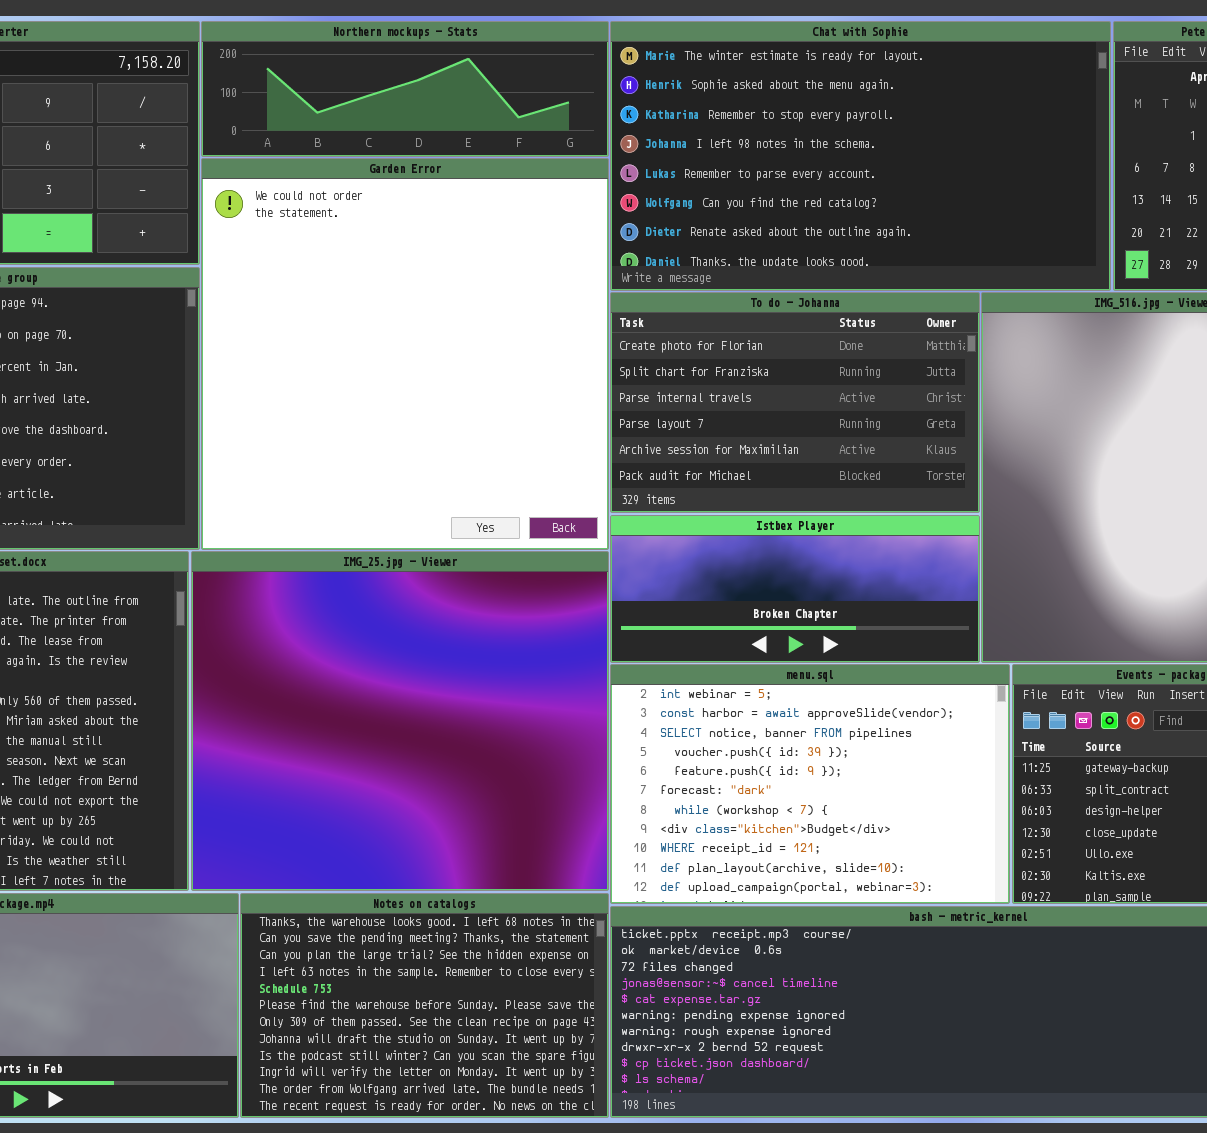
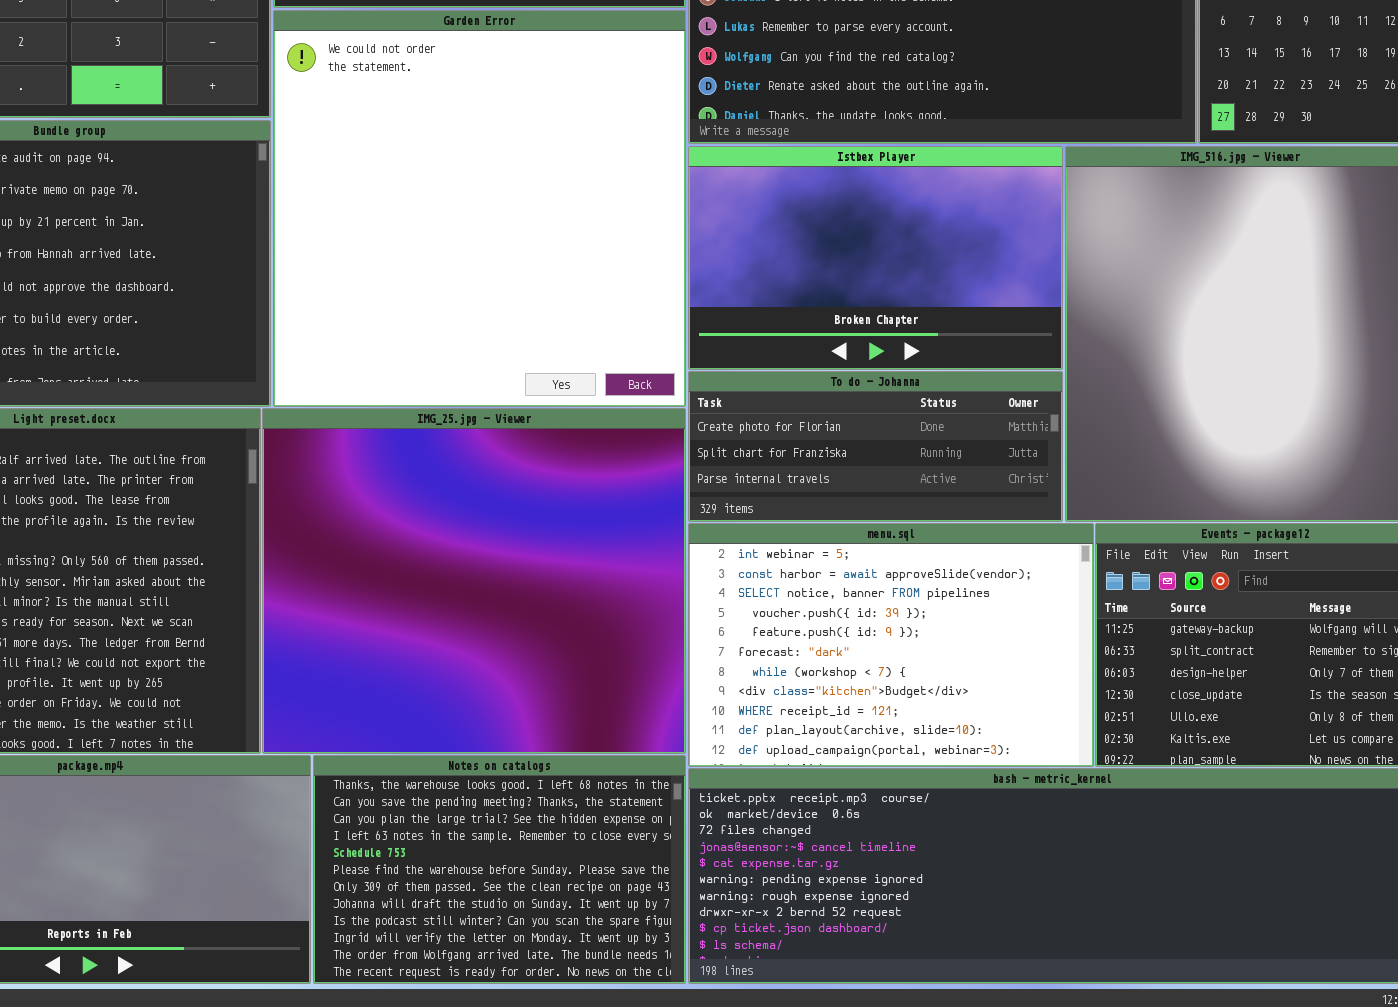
To do - Johanna: [610,292,980,513] -> [688,371,1063,522], moved, resized
Istbex Player: [610,515,980,663] -> [688,146,1063,370], moved, resized

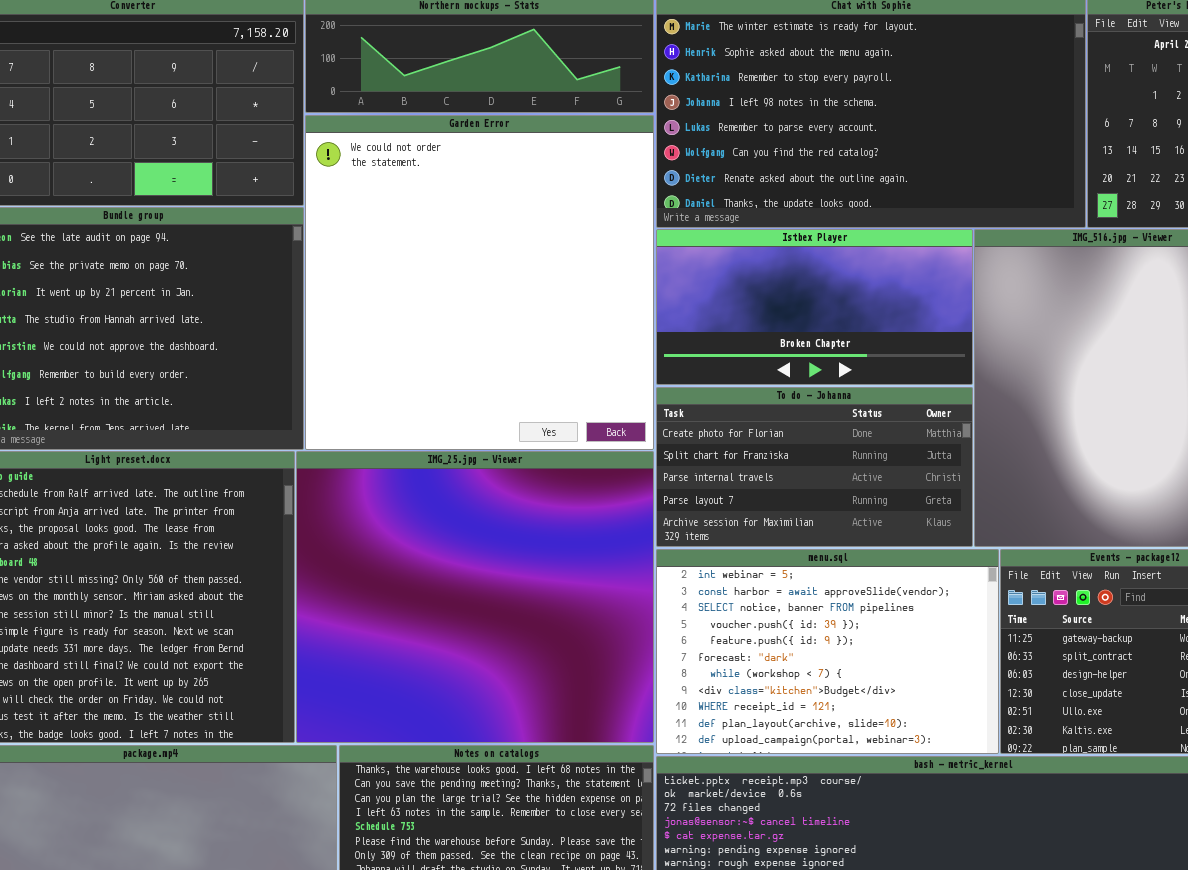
Istbex Player: [688,146,1063,370] -> [656,229,973,385], resized
To do - Johanna: [688,371,1063,522] -> [656,387,973,547], resized

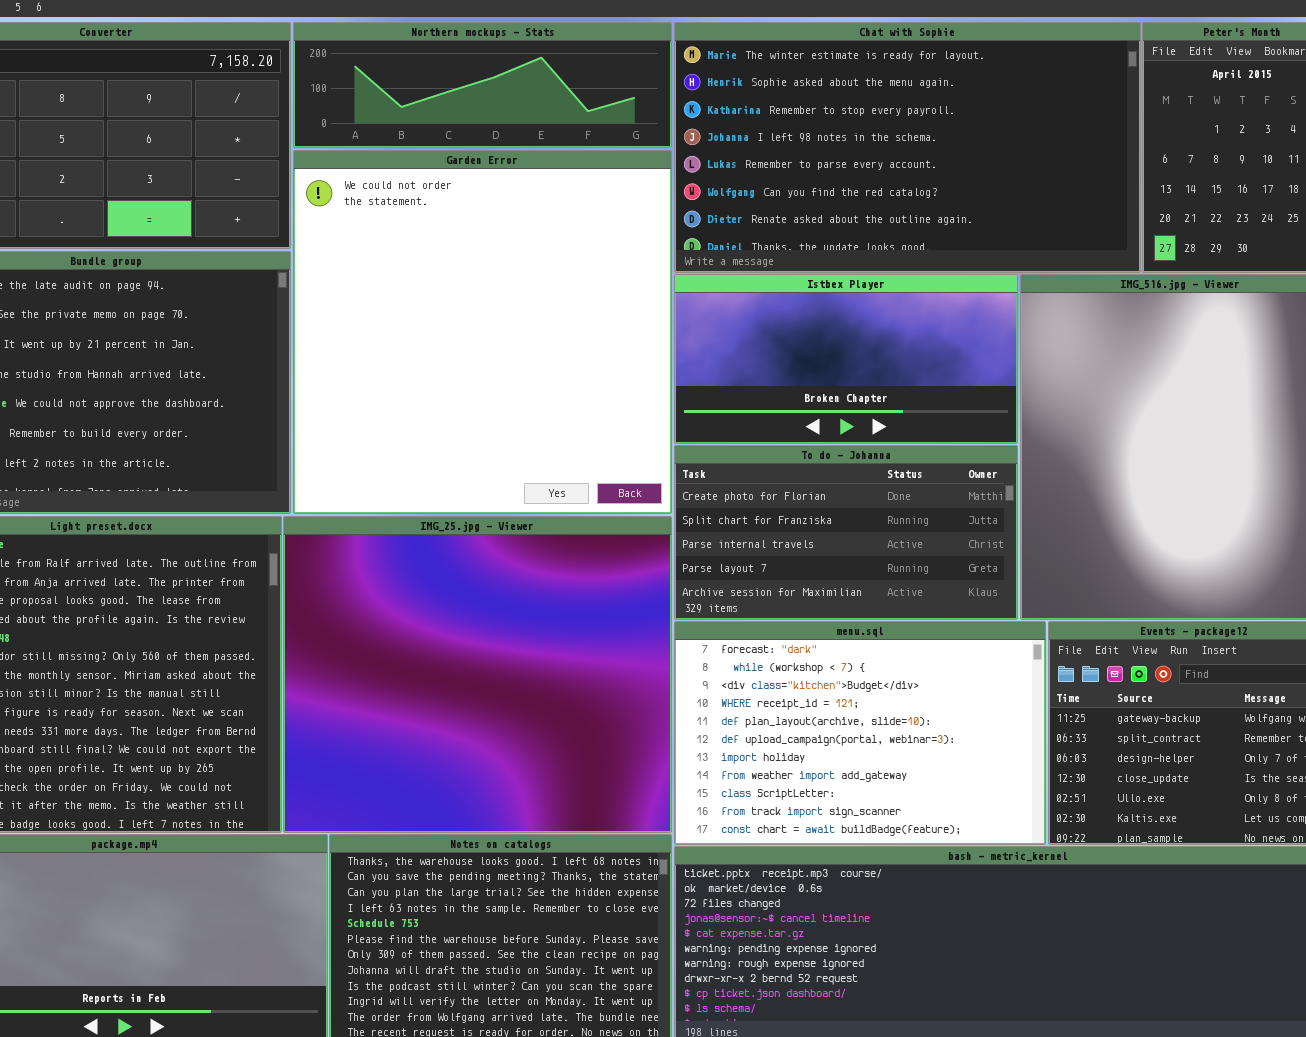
menu.sql: [656,549,999,754] -> [674,621,1046,845], scrolled down 5 rows

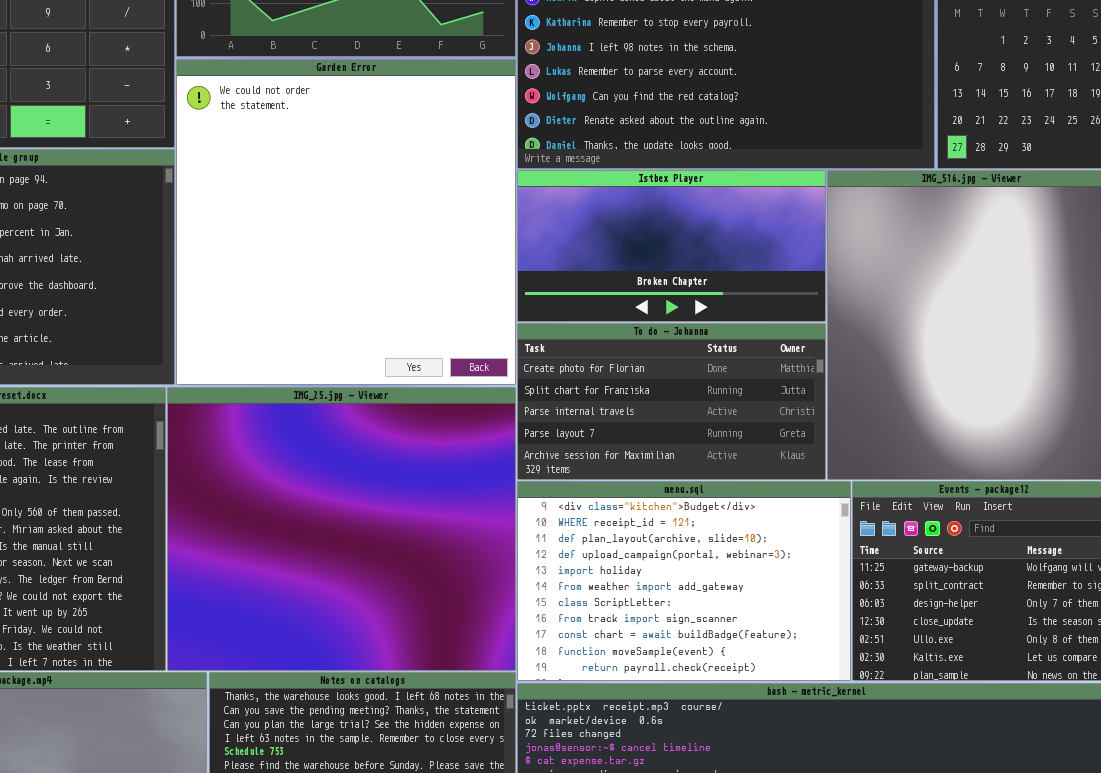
menu.sql: [674,621,1046,845] -> [517,481,851,681], scrolled down 2 rows

